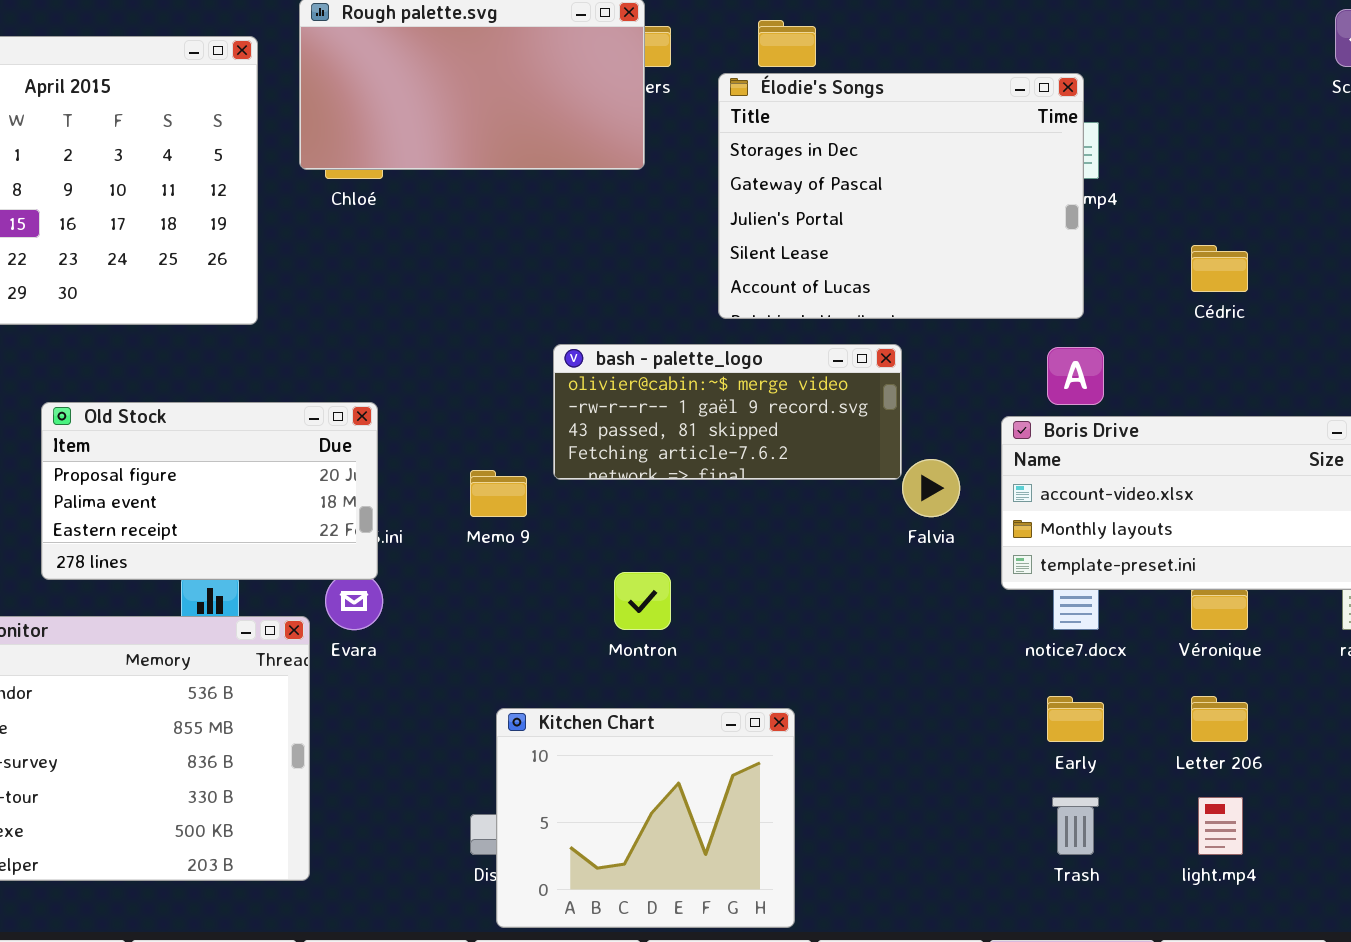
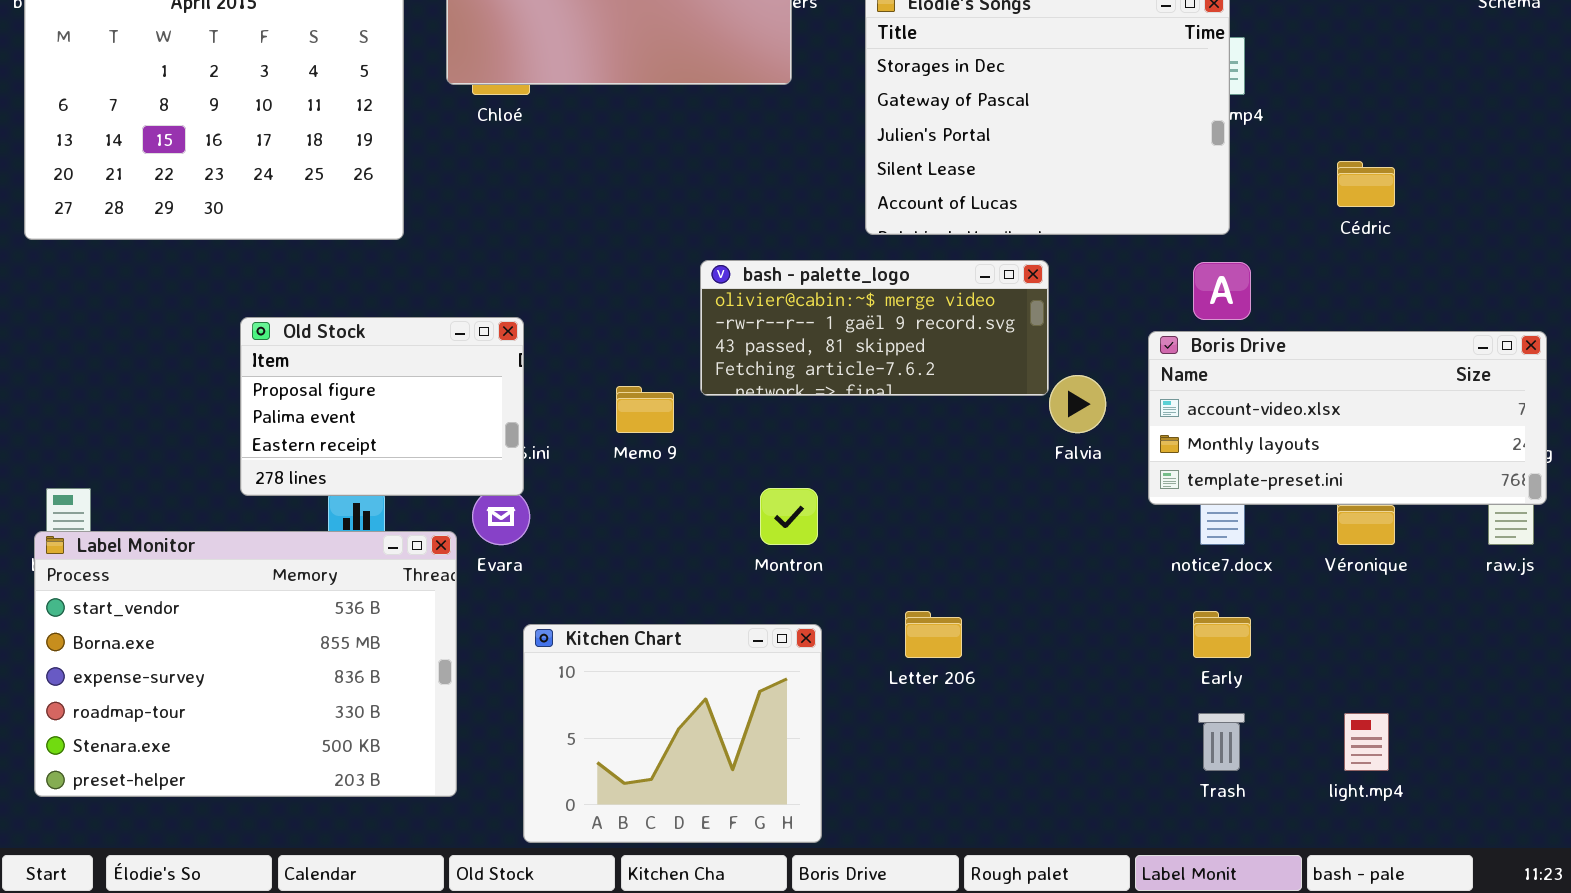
Old Stock: [41,402,378,580] -> [240,317,524,496], resized
Letter 206: [1191,696,1248,742] -> [905,611,962,658], moved
Kitchen Chart: [496,708,795,928] -> [523,624,822,843], moved

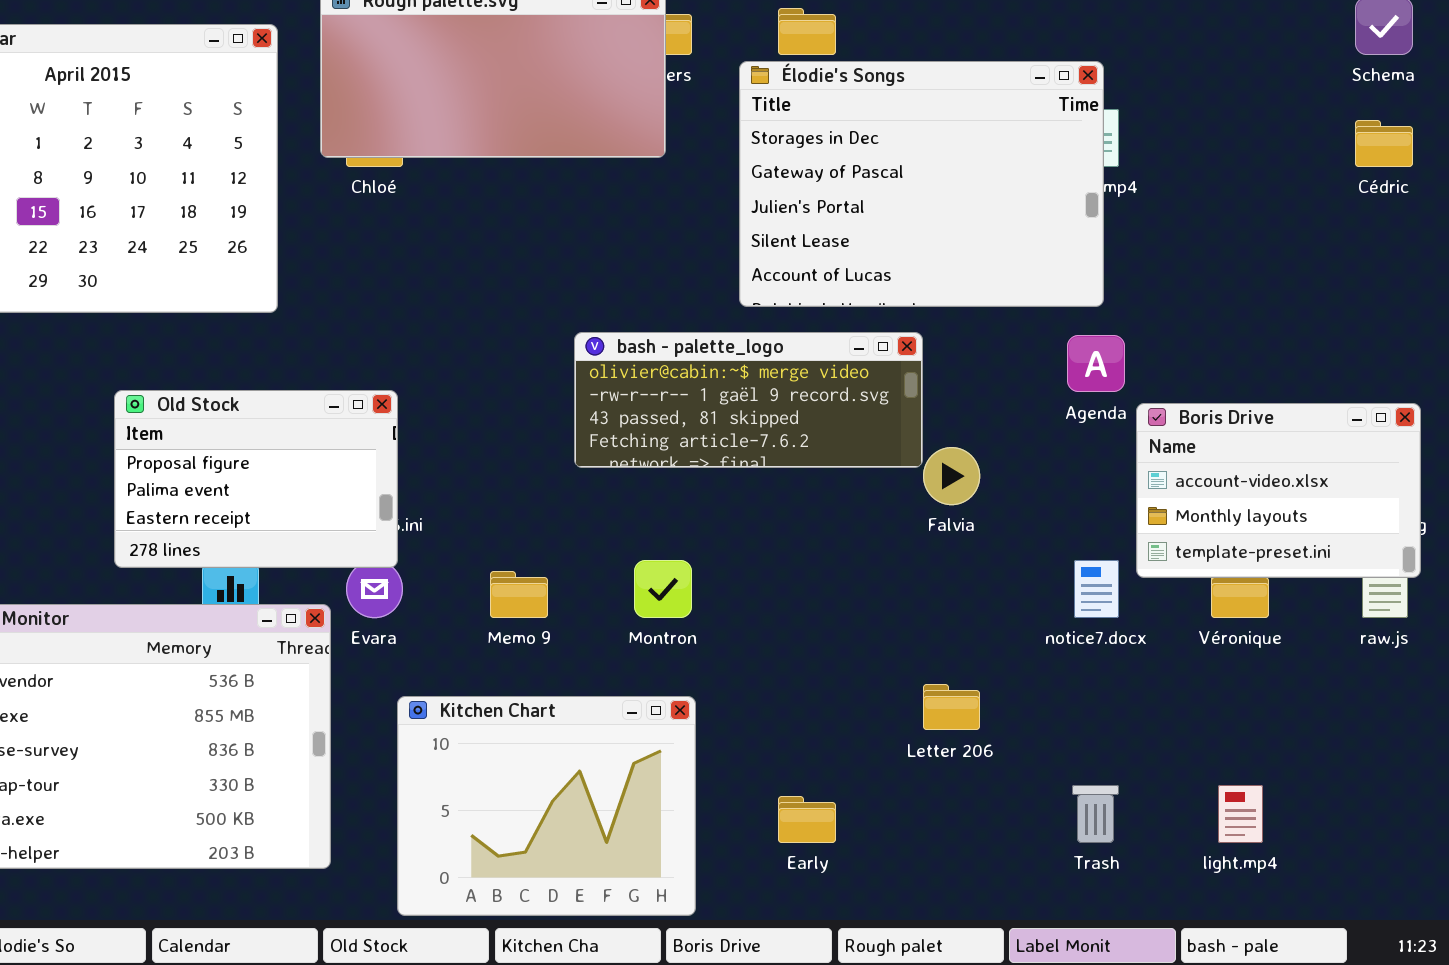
Cédric: [1337,161,1395,207] -> [1355,120,1413,167], moved
Boris Drive: [1148,331,1547,505] -> [1136,403,1421,578], resized
Memo 9: [616,386,674,433] -> [490,571,548,618], moved
Letter 206: [905,611,962,658] -> [923,684,980,730], moved
Early: [1193,611,1251,658] -> [778,796,836,843], moved

